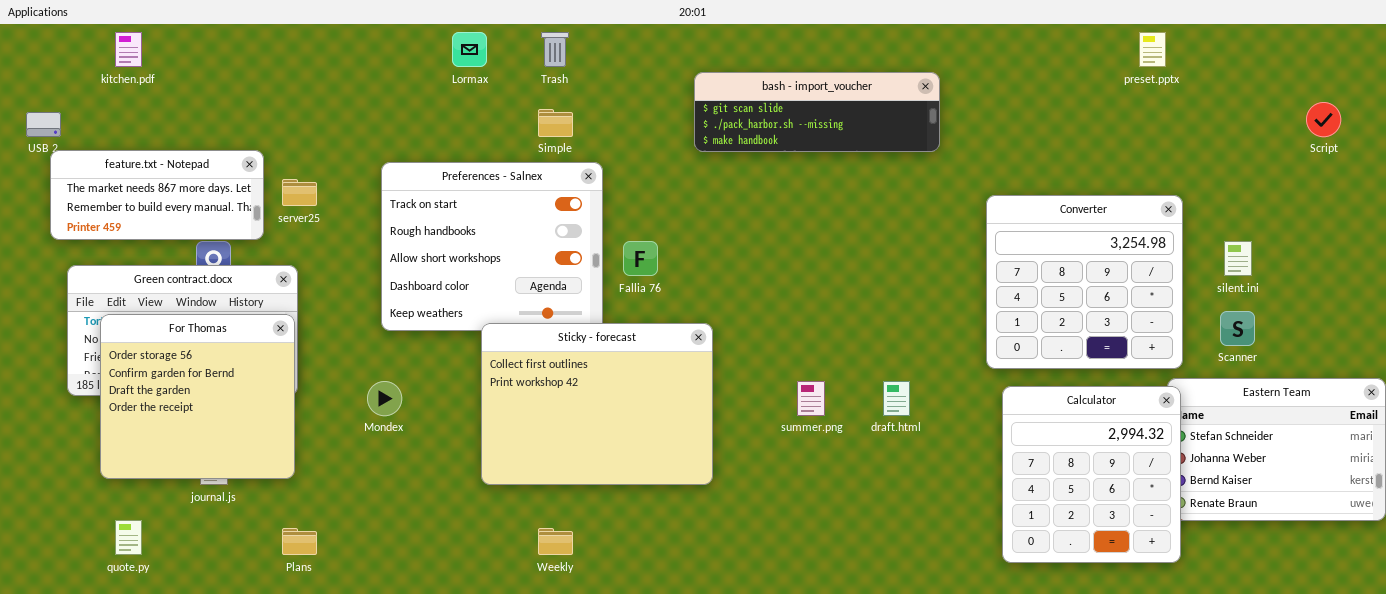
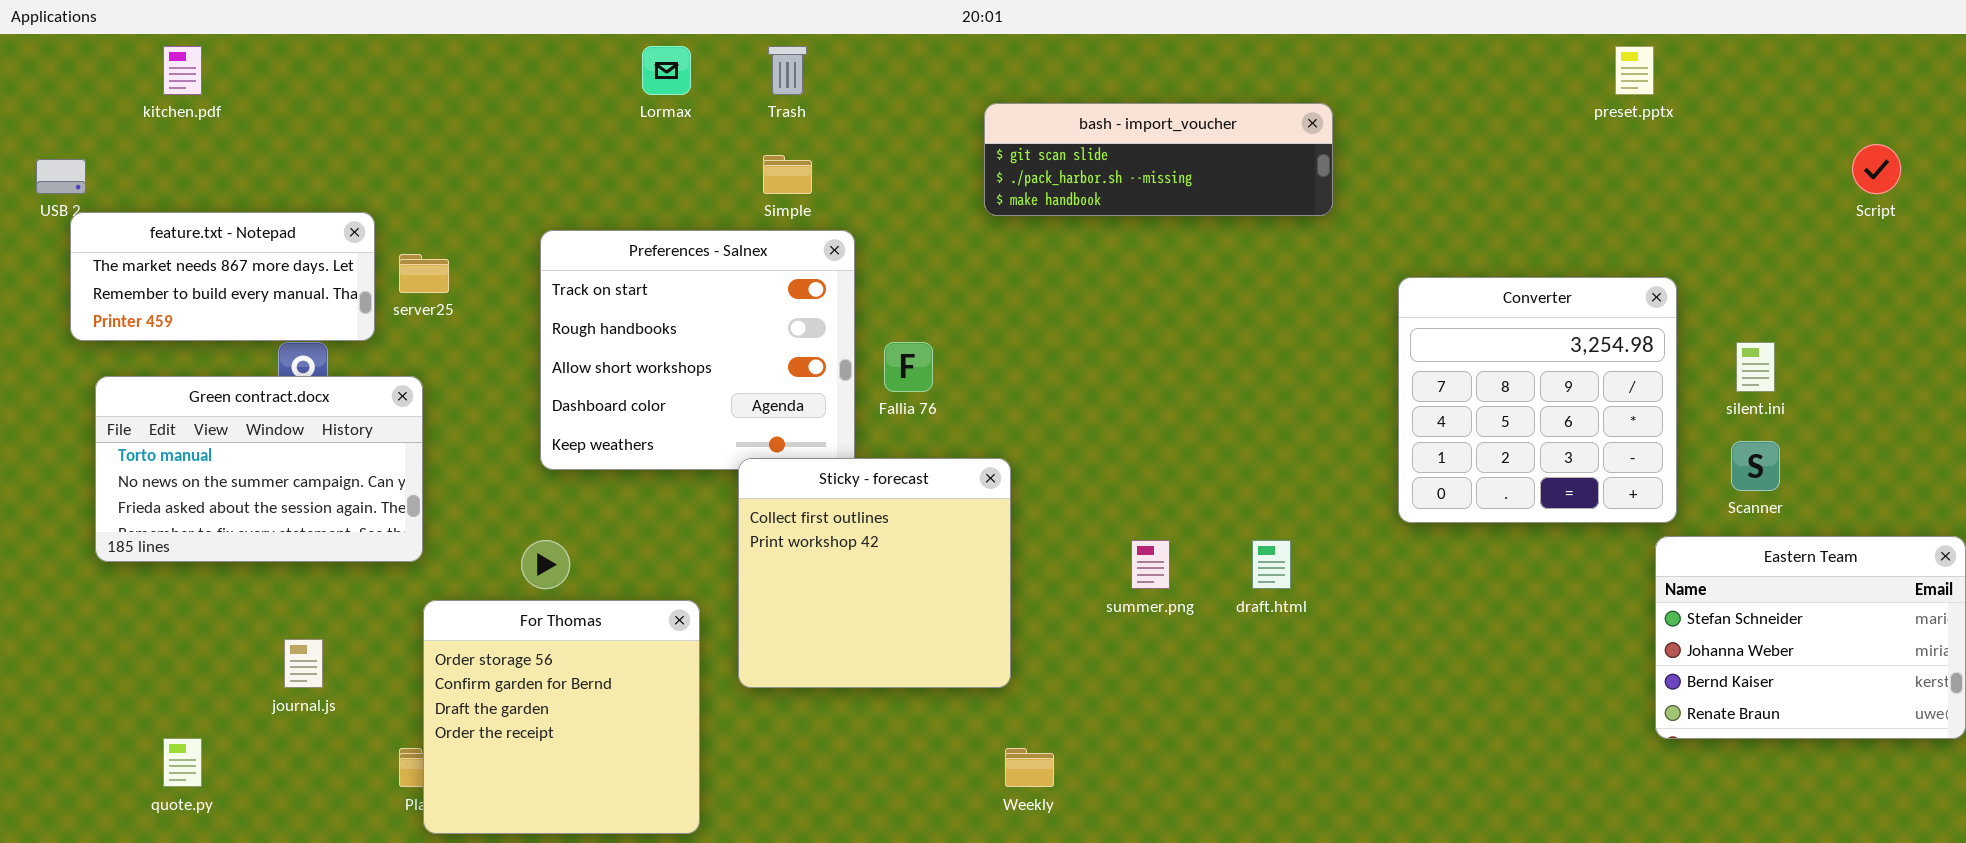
For Thomas: [100,314,295,479] -> [423,600,700,834], moved
Sticky - forecast: [481,323,713,485] -> [738,458,1011,688], resized
Calculator: [1002,386,1181,563] -> none, closed
Weekly: [538,528,573,555] -> [1005,748,1054,787], moved

